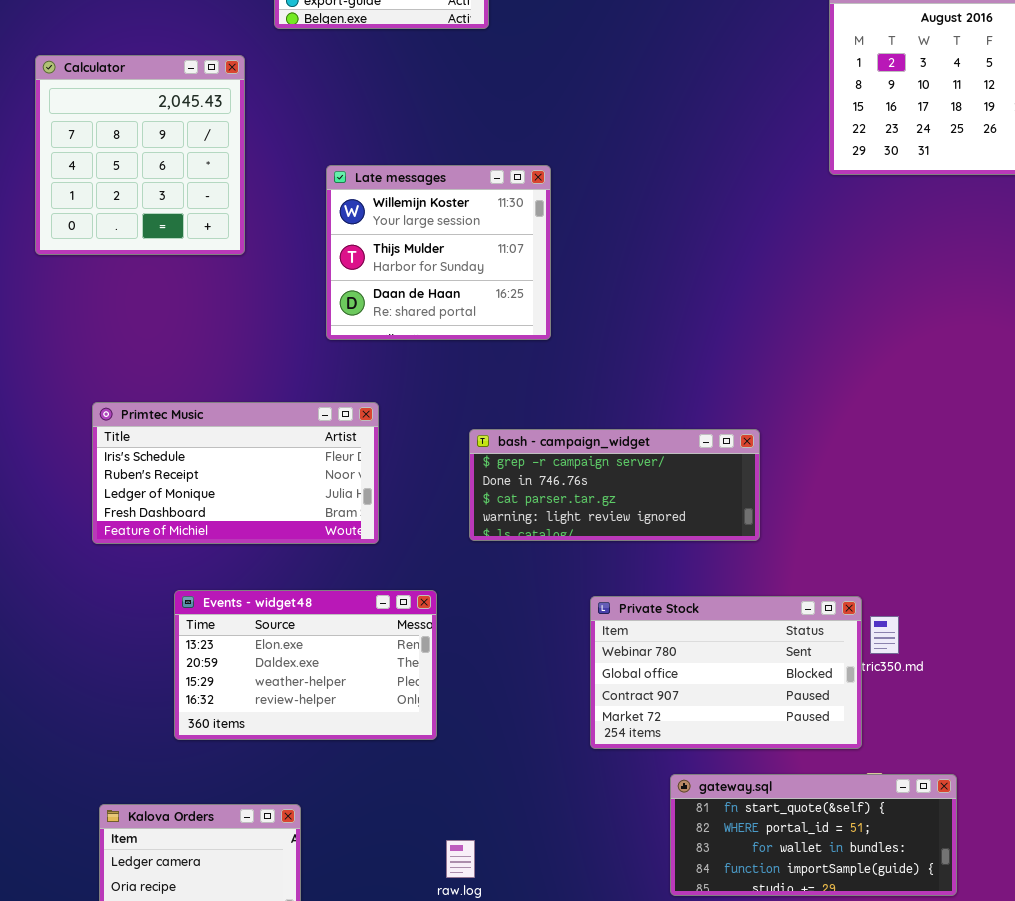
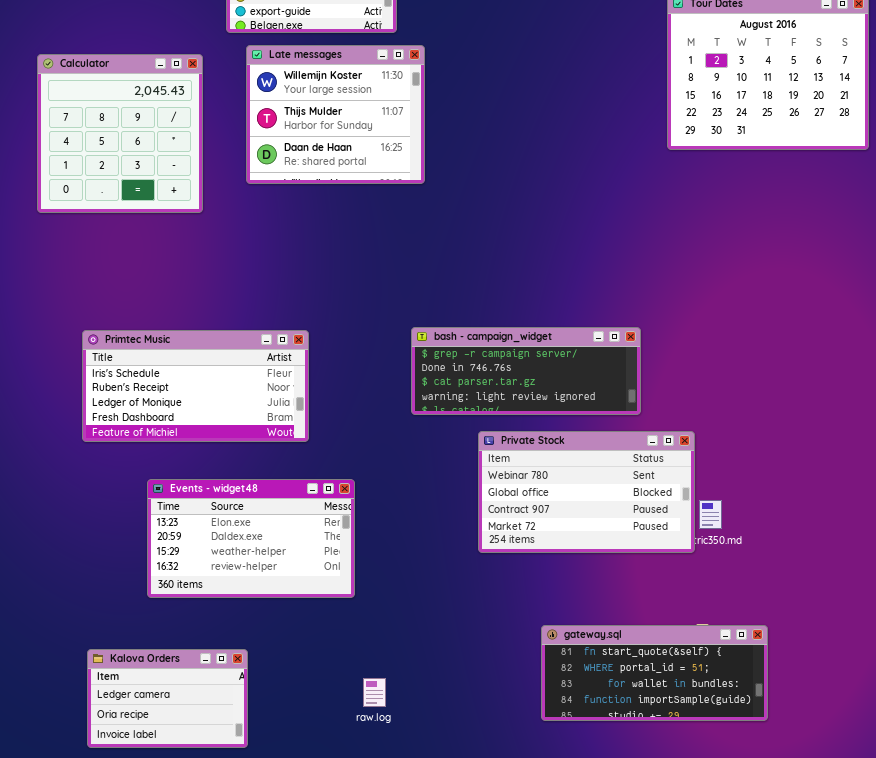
Late messages: [326,165,551,340] -> [246,45,425,184], moved
bash - campaign_widget: [469,429,760,541] -> [411,327,641,415], moved
Private Stock: [590,596,862,749] -> [478,431,695,553], moved

